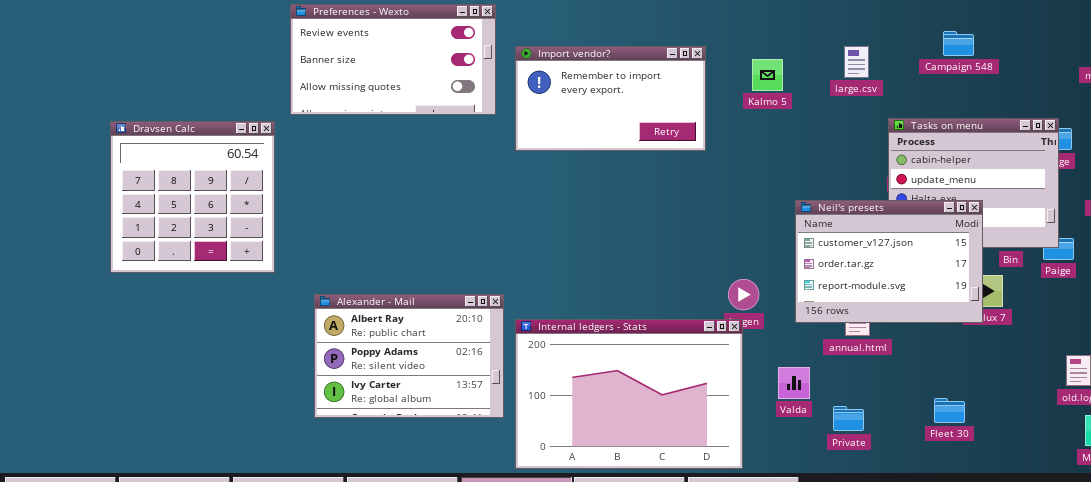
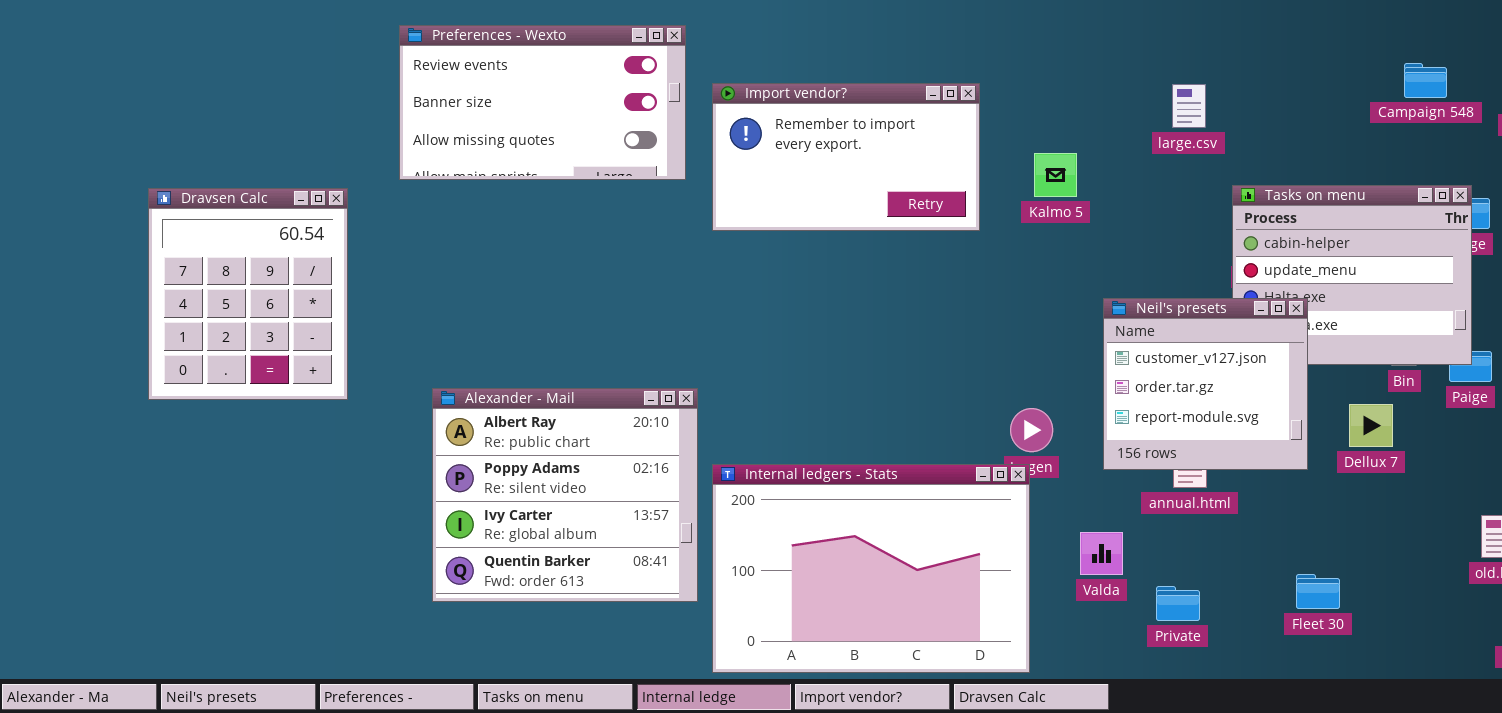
Campaign 548: [943,31,974,56] -> [1404,63,1447,98], moved
Kalmo 5: [752,59,783,91] -> [1034,153,1077,197], moved
Dravsen Calc: [110,121,275,273] -> [148,188,348,400], resized
Neil's presets: [795,200,983,323] -> [1103,298,1308,470], resized
Alexander - Mail: [314,294,504,418] -> [432,388,698,602], resized

